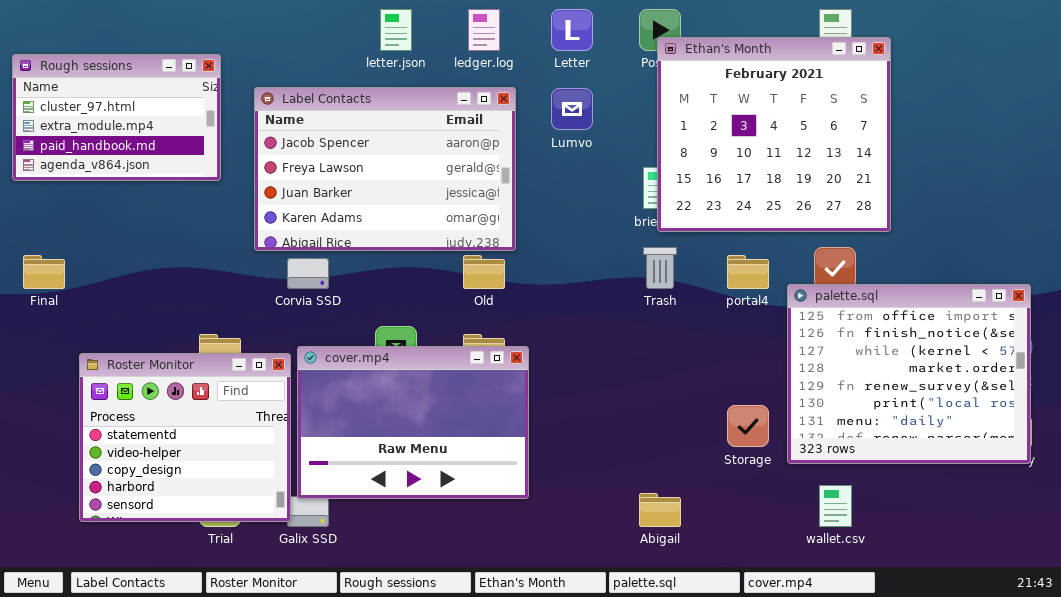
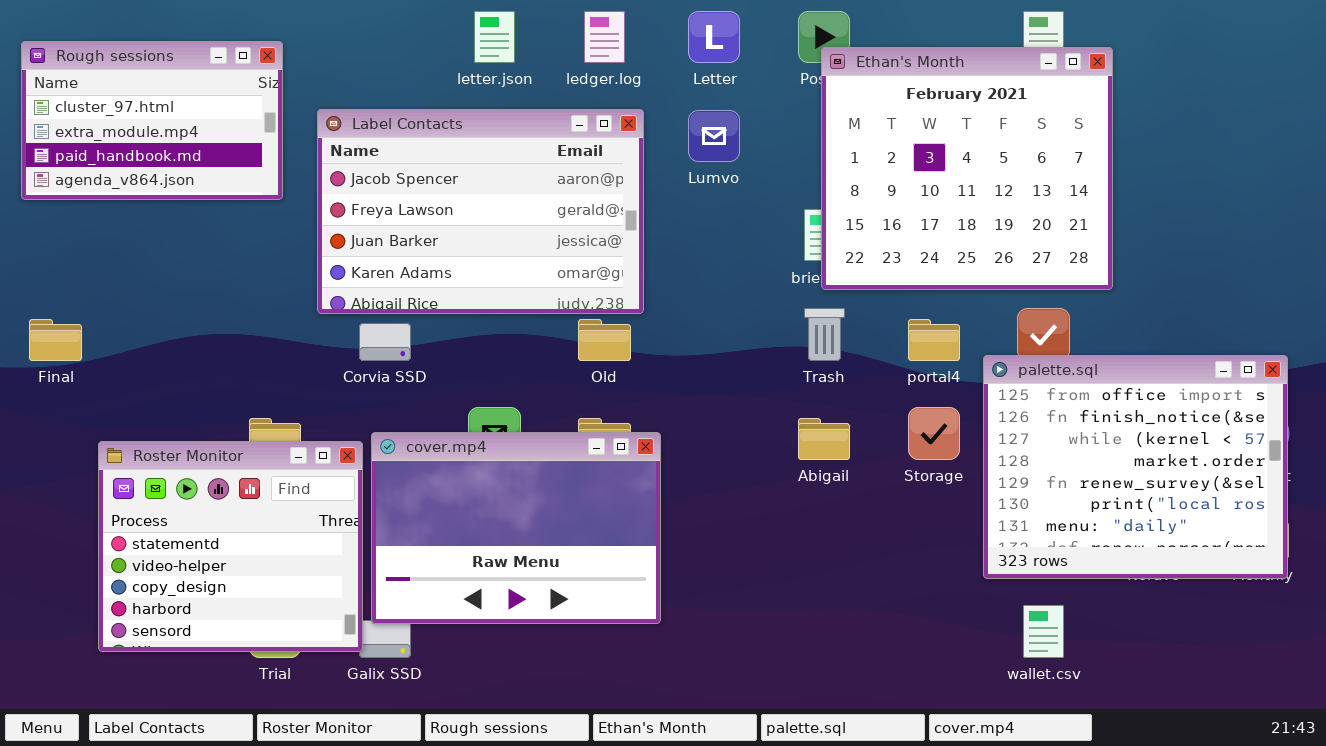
Rough sessions: [12,54,221,181] -> [21,41,283,200], moved
Storage: [727,405,769,447] -> [908,407,960,460], moved
Abigail: [639,493,681,527] -> [798,418,850,460], moved

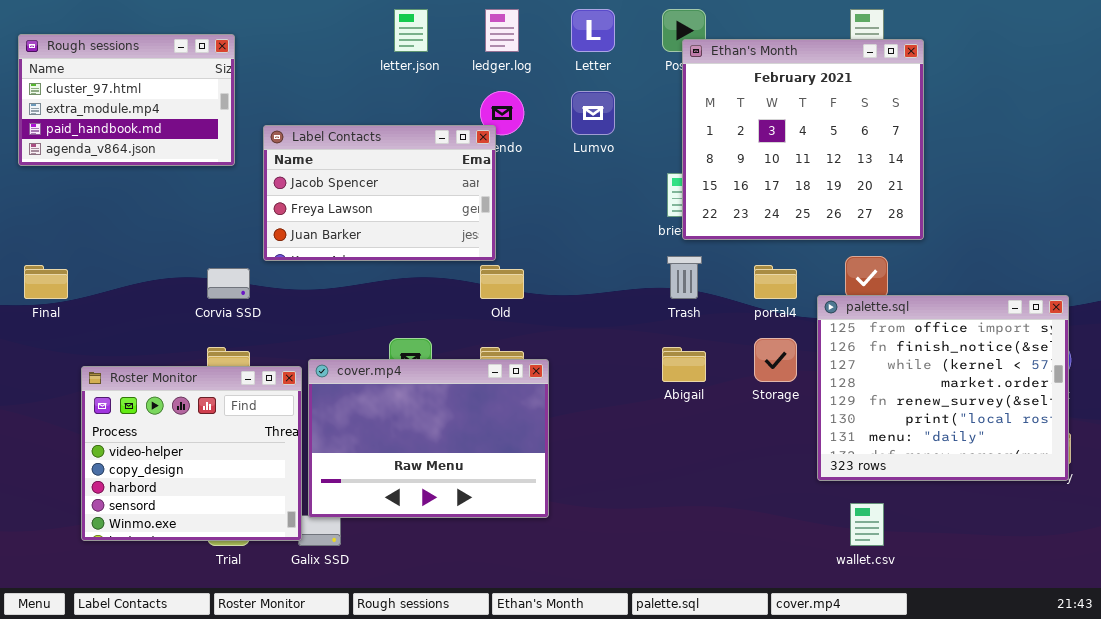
Label Contacts: [317,109,644,314] -> [263,125,496,261], resized
Corvia SSD: [359,323,411,361] -> [207,268,250,299], moved
Roster Monitor: [98,441,363,652] -> [81,366,302,541], scrolled down 1 row

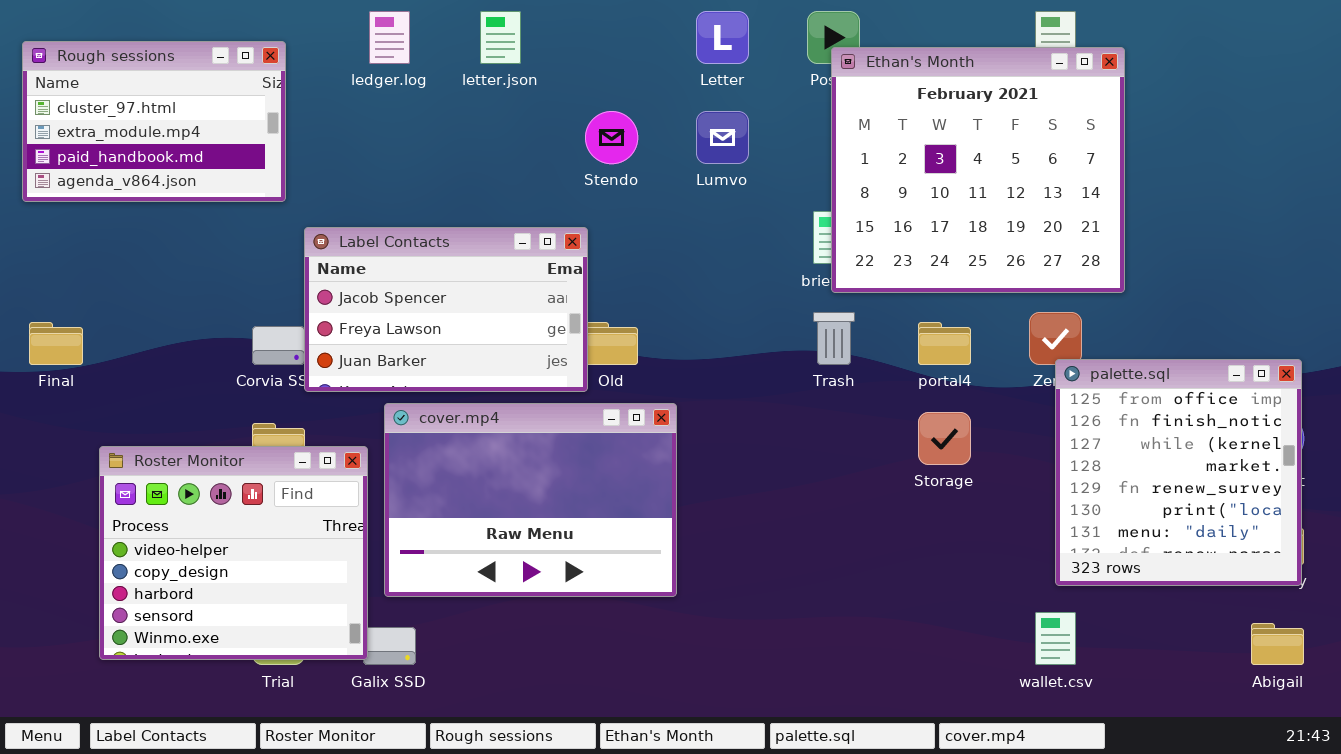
ledger.log: [485,9,519,52] -> [369,11,410,64], moved
Label Contacts: [263,125,496,261] -> [304,227,588,392], moved
palette.sql: [817,295,1069,481] -> [1055,359,1302,586], resized
Abigail: [662,347,706,382] -> [1251,623,1304,665], moved
cover.mp4: [308,359,549,518] -> [384,403,677,597], moved

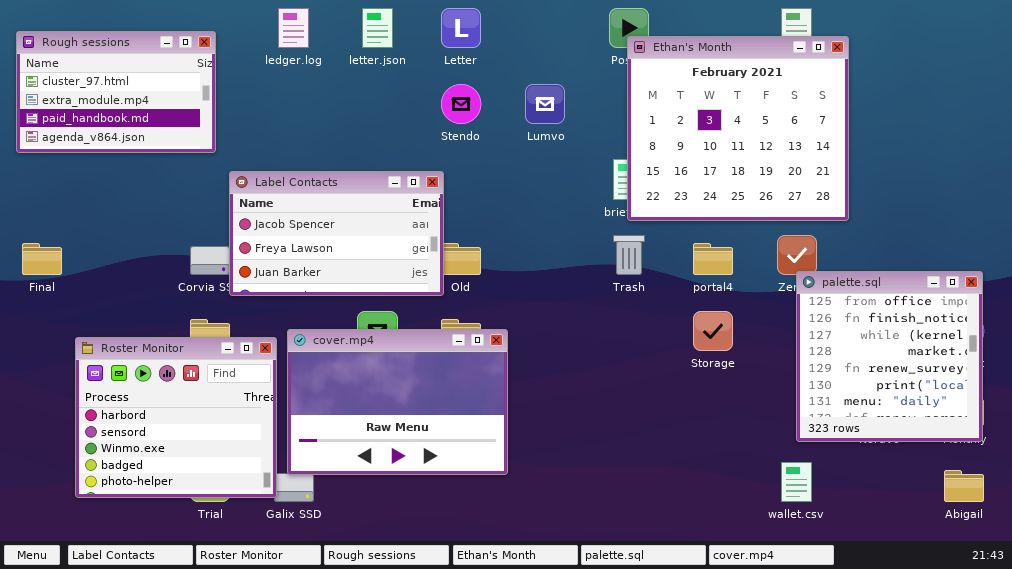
Letter: [696,11,749,64] -> [441,8,481,48], moved
cover.mp4: [384,403,677,597] -> [287,329,508,475], moved
Roster Monitor: [99,446,368,660] -> [75,337,277,498], scrolled down 2 rows

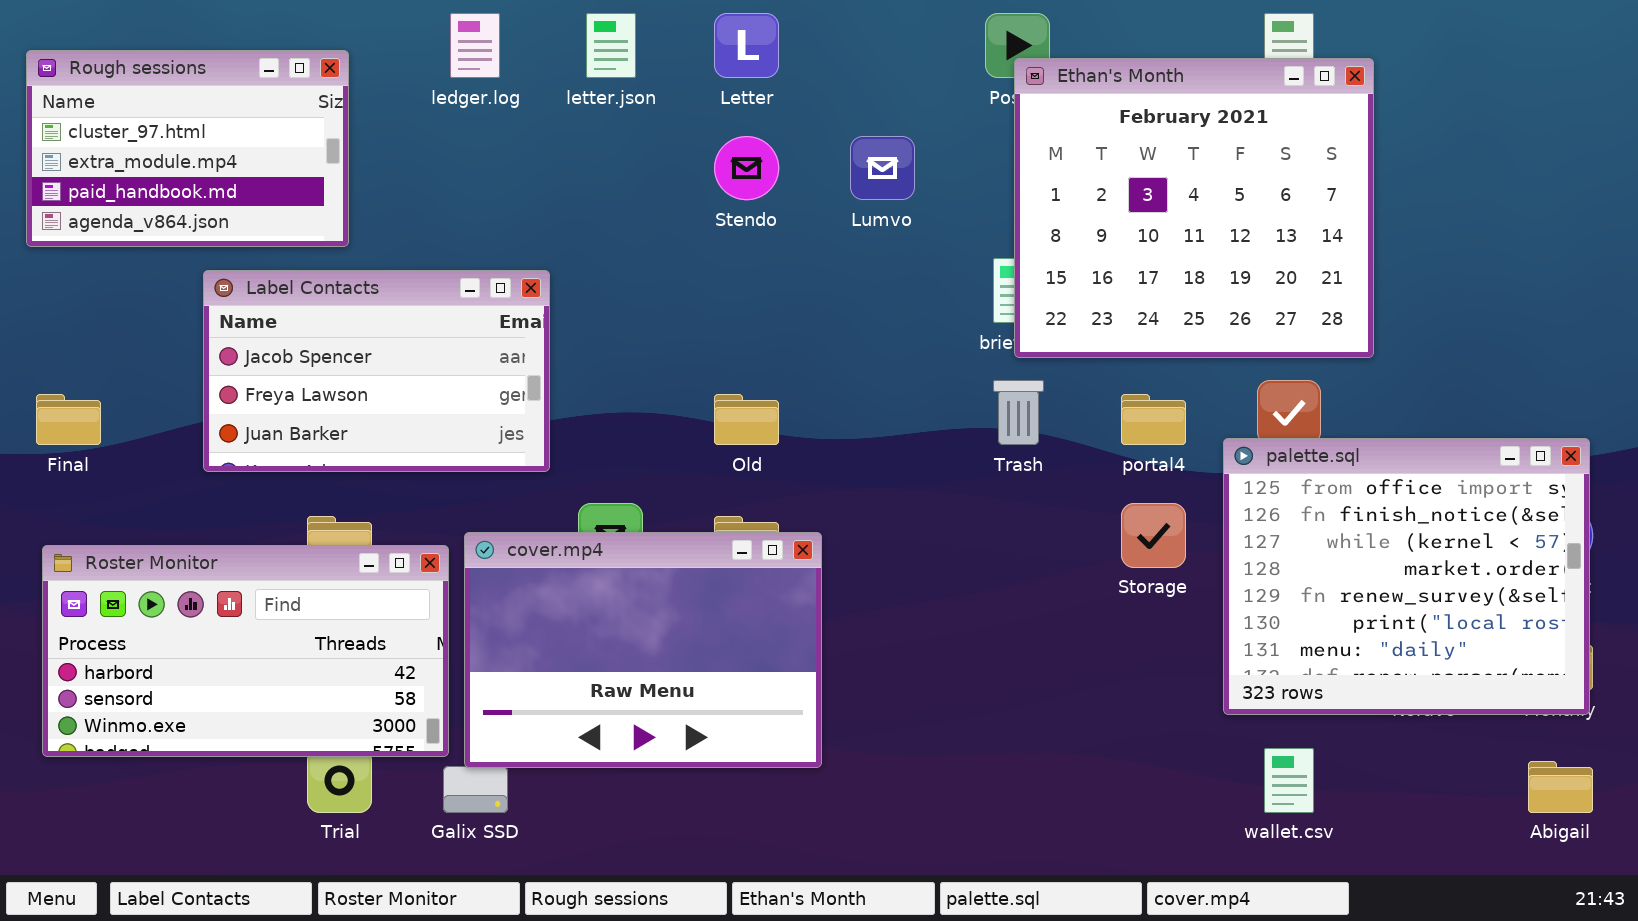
Label Contacts: [229,171,444,296] -> [203,270,550,472], moved
palette.sql: [796,271,983,442] -> [1223,438,1590,715], resized
Roster Monitor: [75,337,277,498] -> [42,545,449,757], resized

